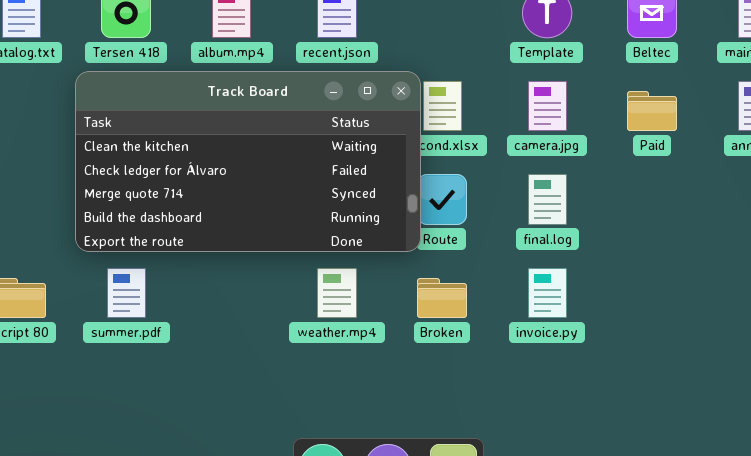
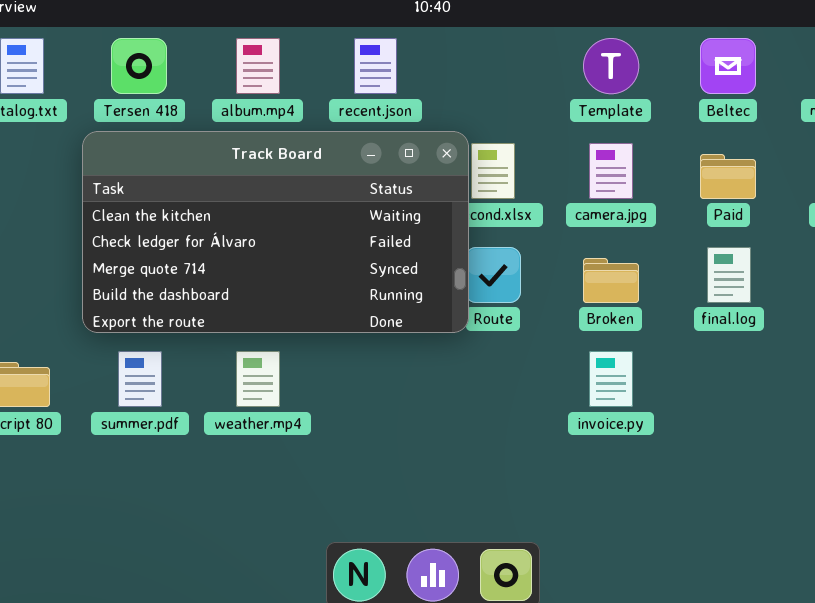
final.log: [528,174,567,225] -> [707,247,751,303], moved
weather.mp4: [317,268,357,318] -> [236,351,280,407], moved
Broken: [417,278,467,318] -> [583,258,639,303], moved

